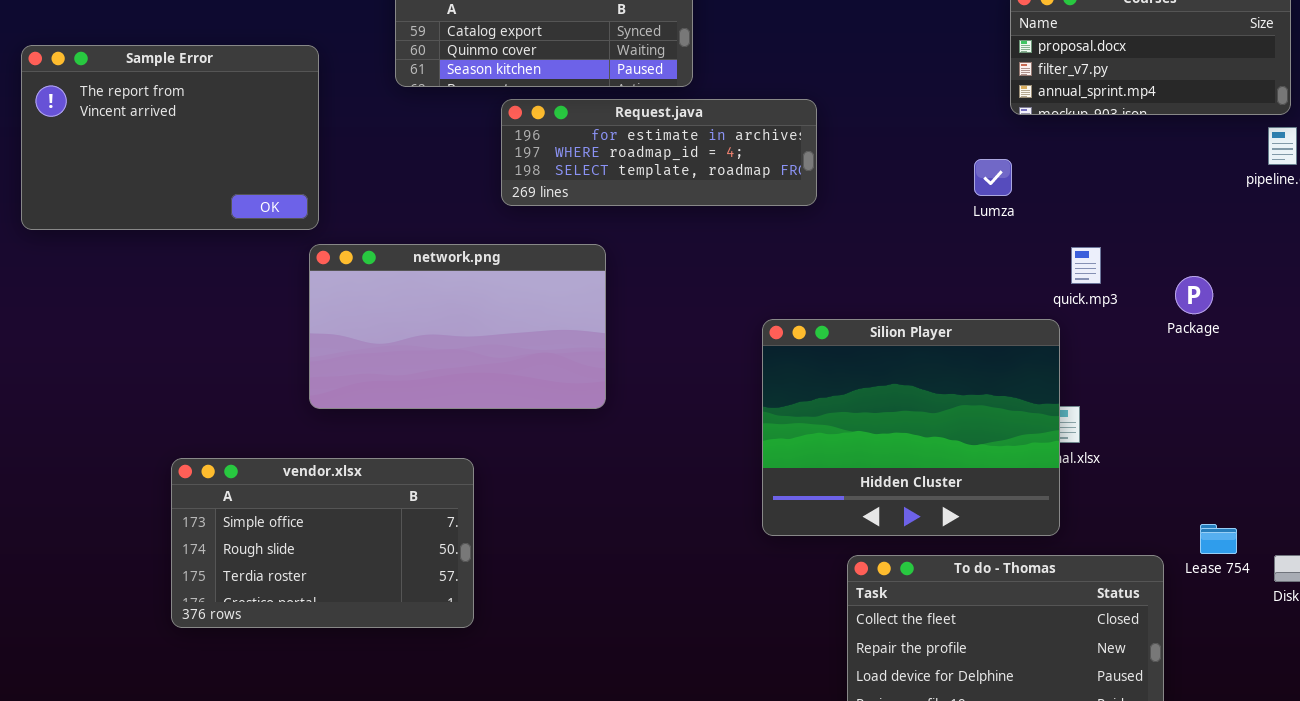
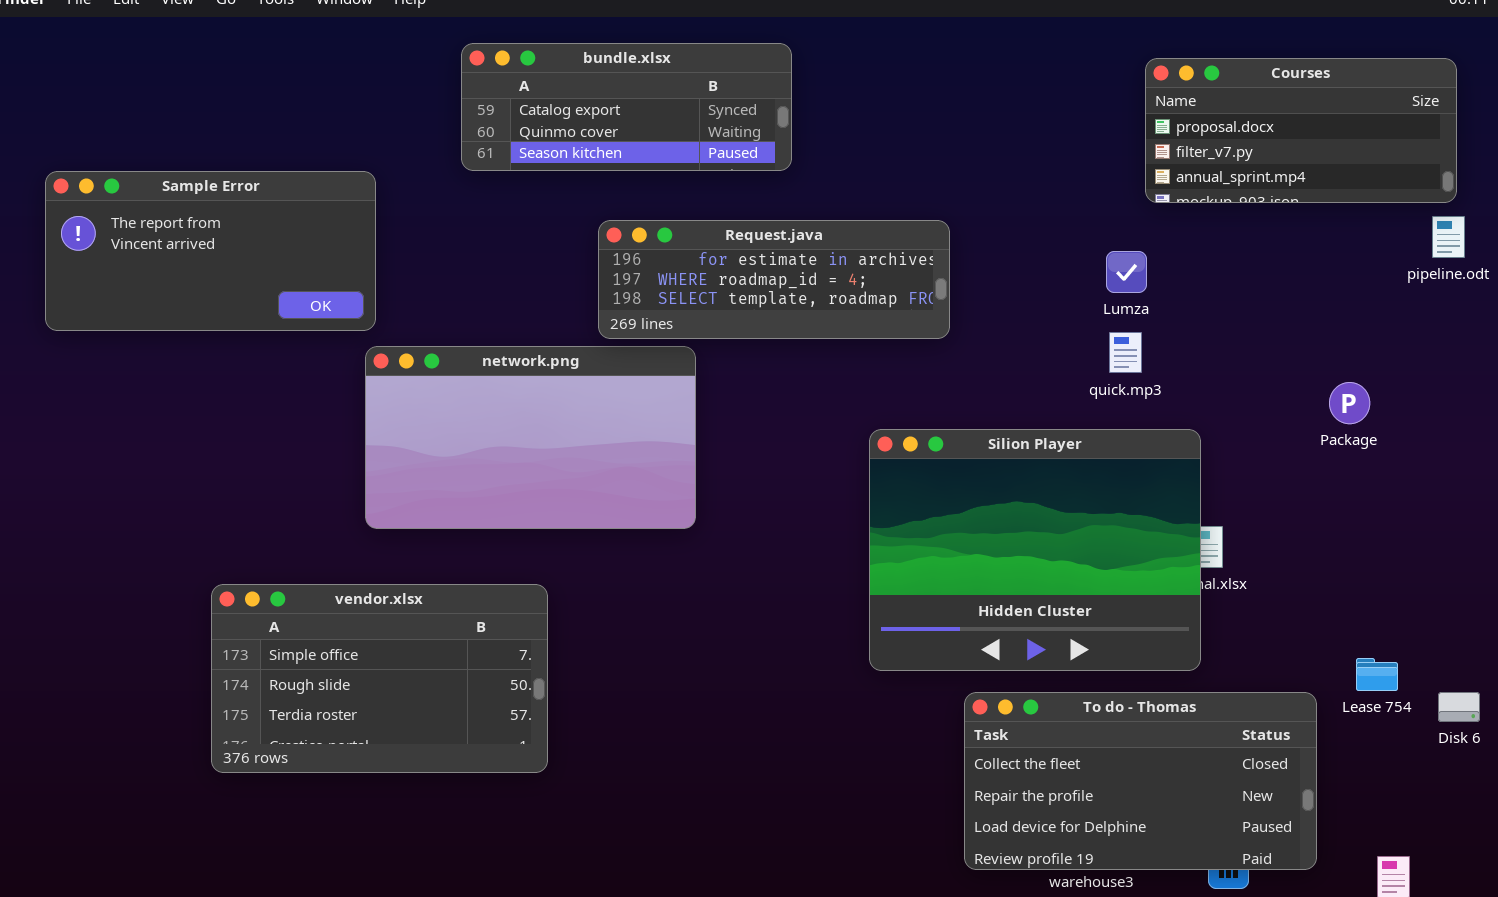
Sample Error: [21,45,319,230] -> [45,171,376,331], resized
Request.java: [501,99,817,206] -> [598,220,950,339], moved
quick.mp3: [1071,247,1101,284] -> [1109,332,1142,373], moved

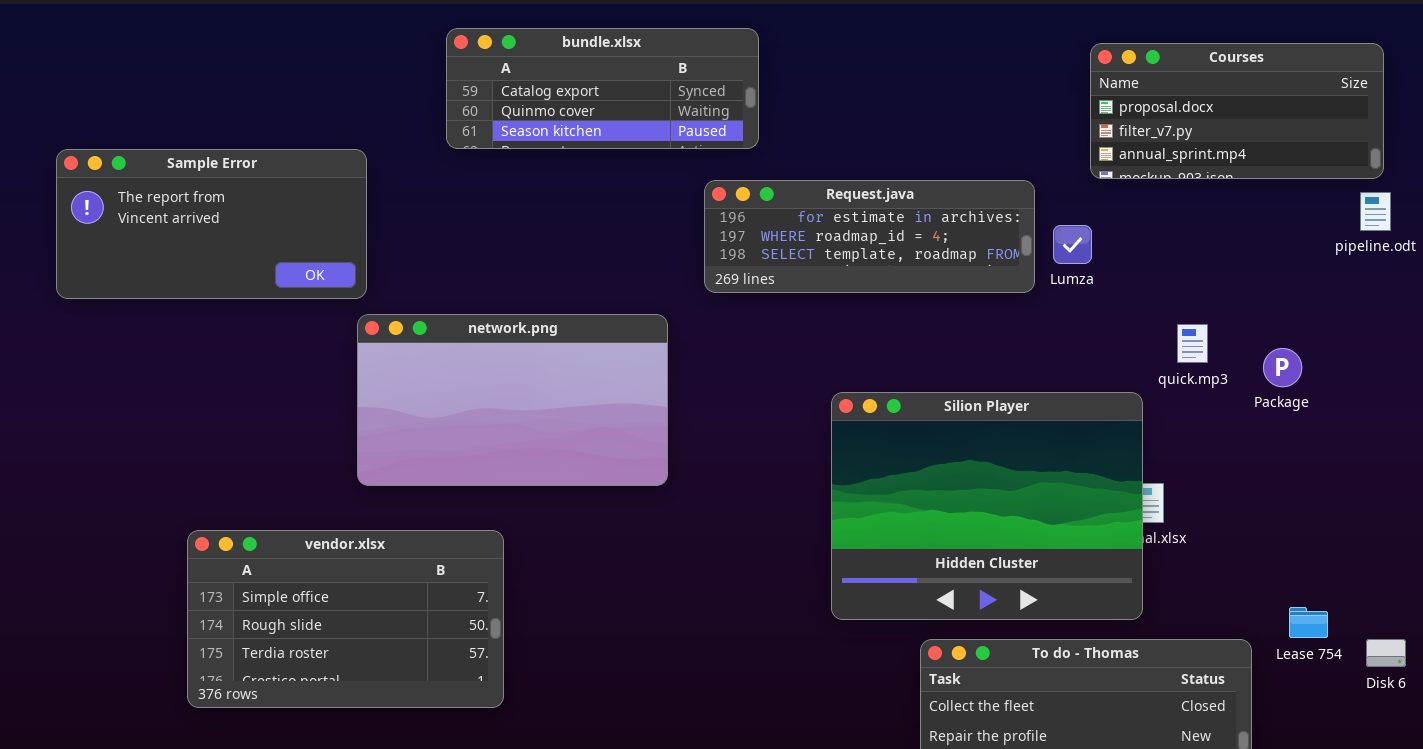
Request.java: [598,220,950,339] -> [704,180,1035,293], moved
quick.mp3: [1109,332,1142,373] -> [1177,324,1208,363], moved
vendor.xlsx: [211,584,548,773] -> [187,530,504,708], moved

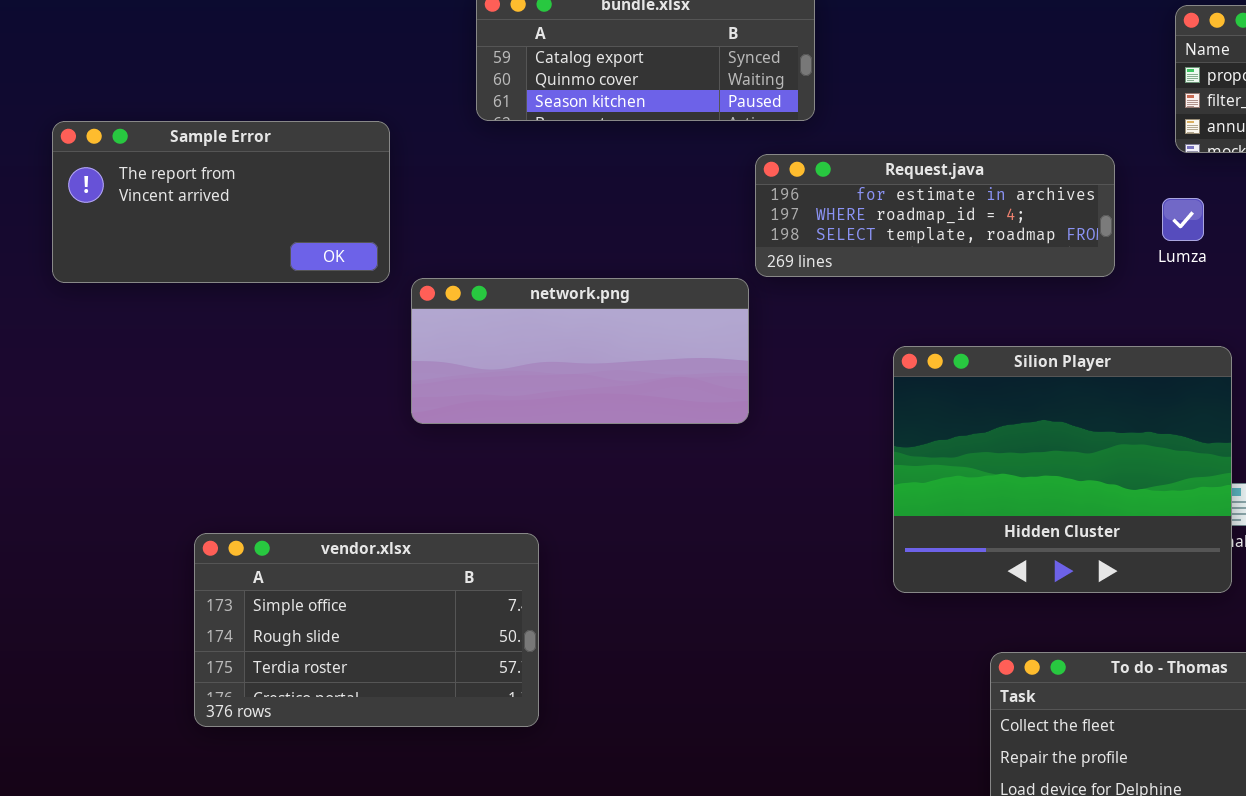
Lumza: [1053,225,1092,264] -> [1162,198,1204,241], moved
network.png: [357,314,668,486] -> [411,278,749,424], moved, resized
Silion Player: [831,392,1143,620] -> [893,346,1232,593], moved

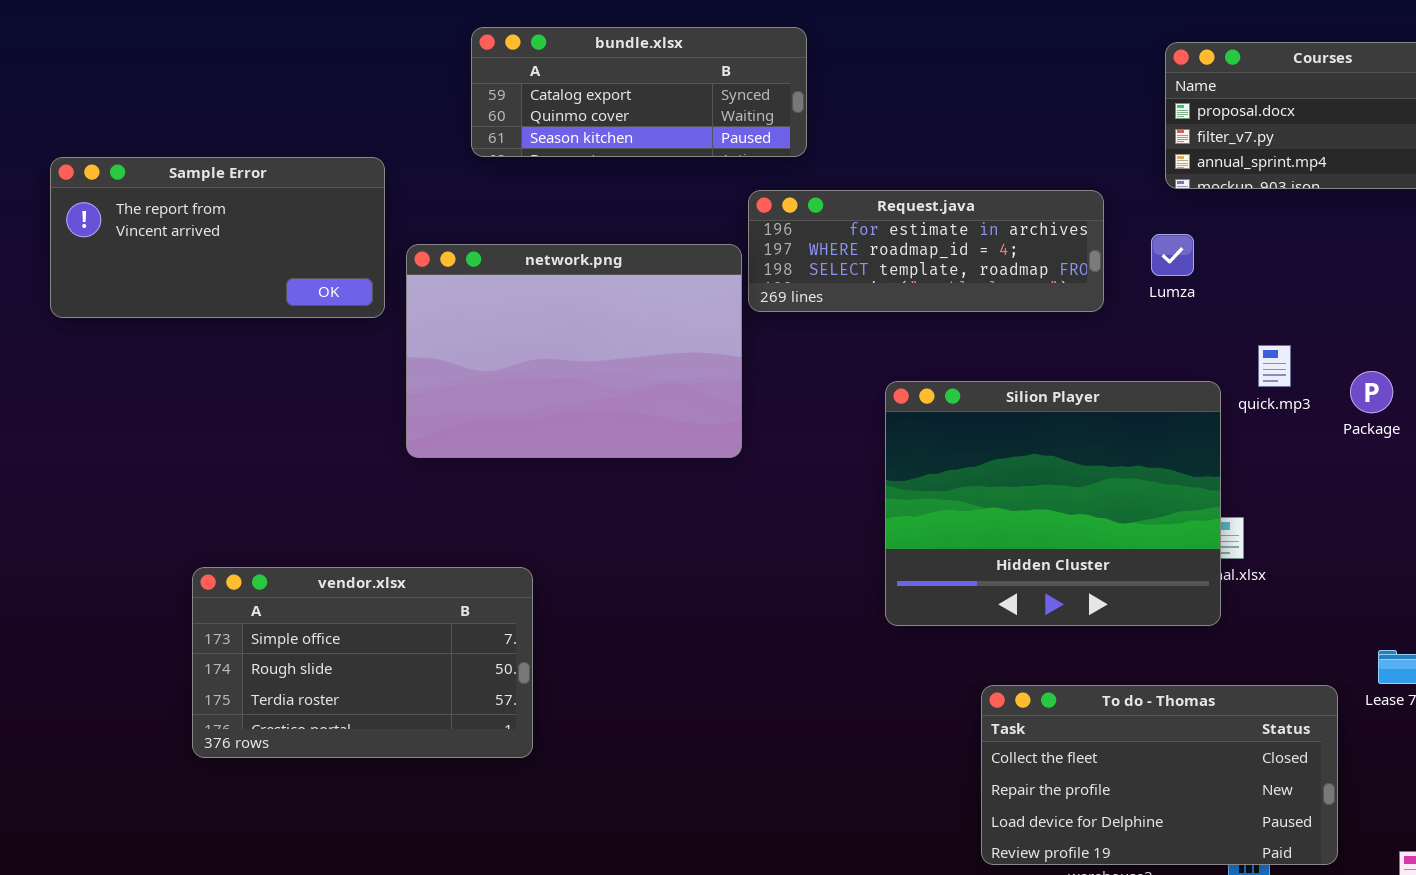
network.png: [411,278,749,424] -> [406,244,742,458], resized

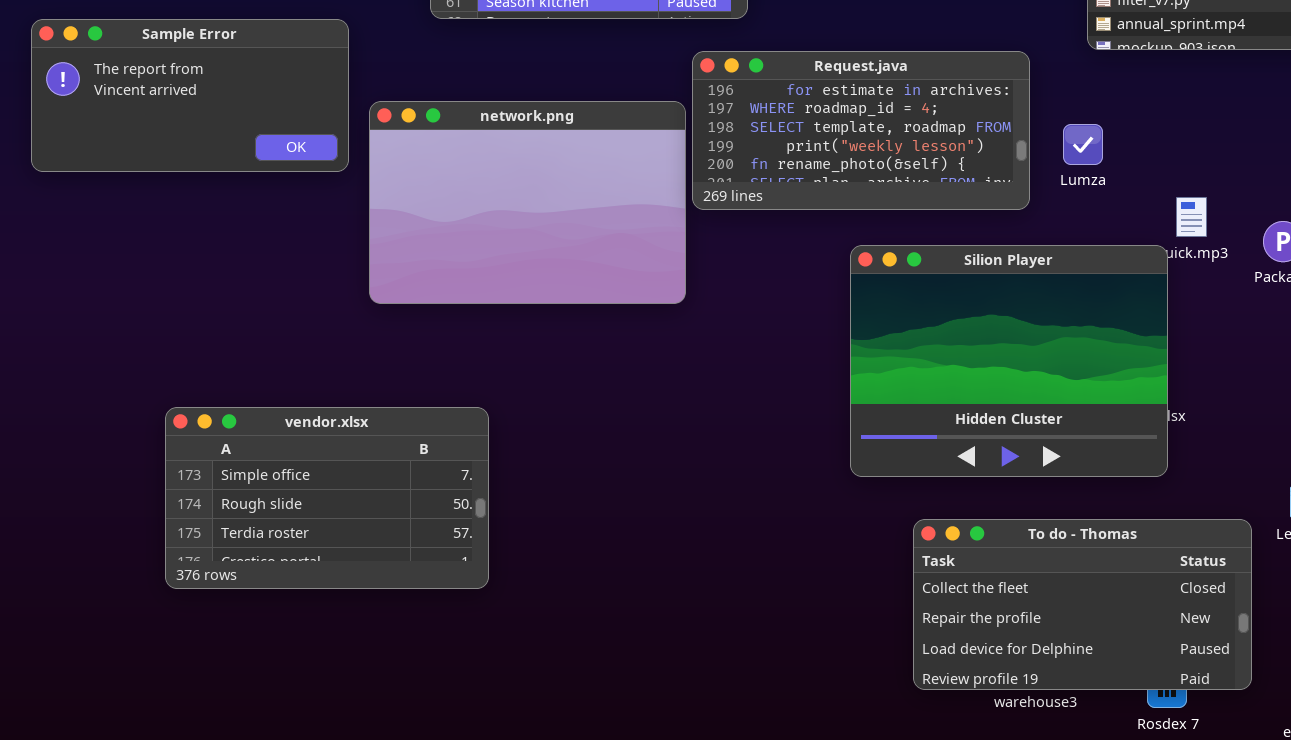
Request.java: [748,190,1104,312] -> [692,51,1030,210], resized
Lumza: [1151,234,1194,276] -> [1063,124,1103,165], moved
Silion Player: [885,381,1221,626] -> [850,245,1168,477], moved

